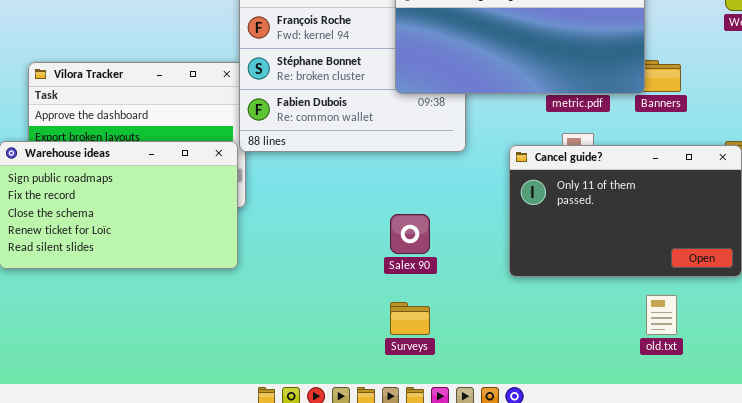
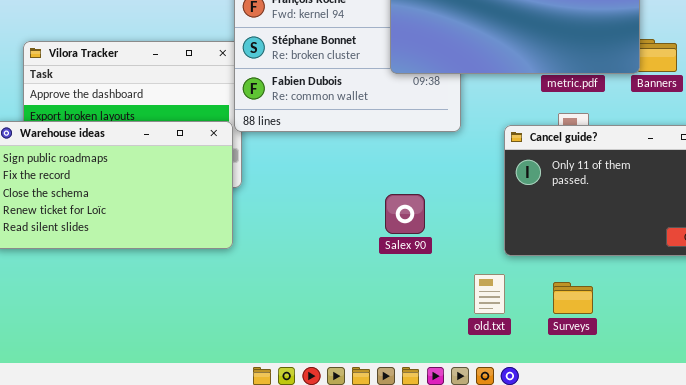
old.txt: [646,295,677,335] -> [474,274,505,314], moved
Surveys: [390,302,430,335] -> [553,282,593,314], moved

